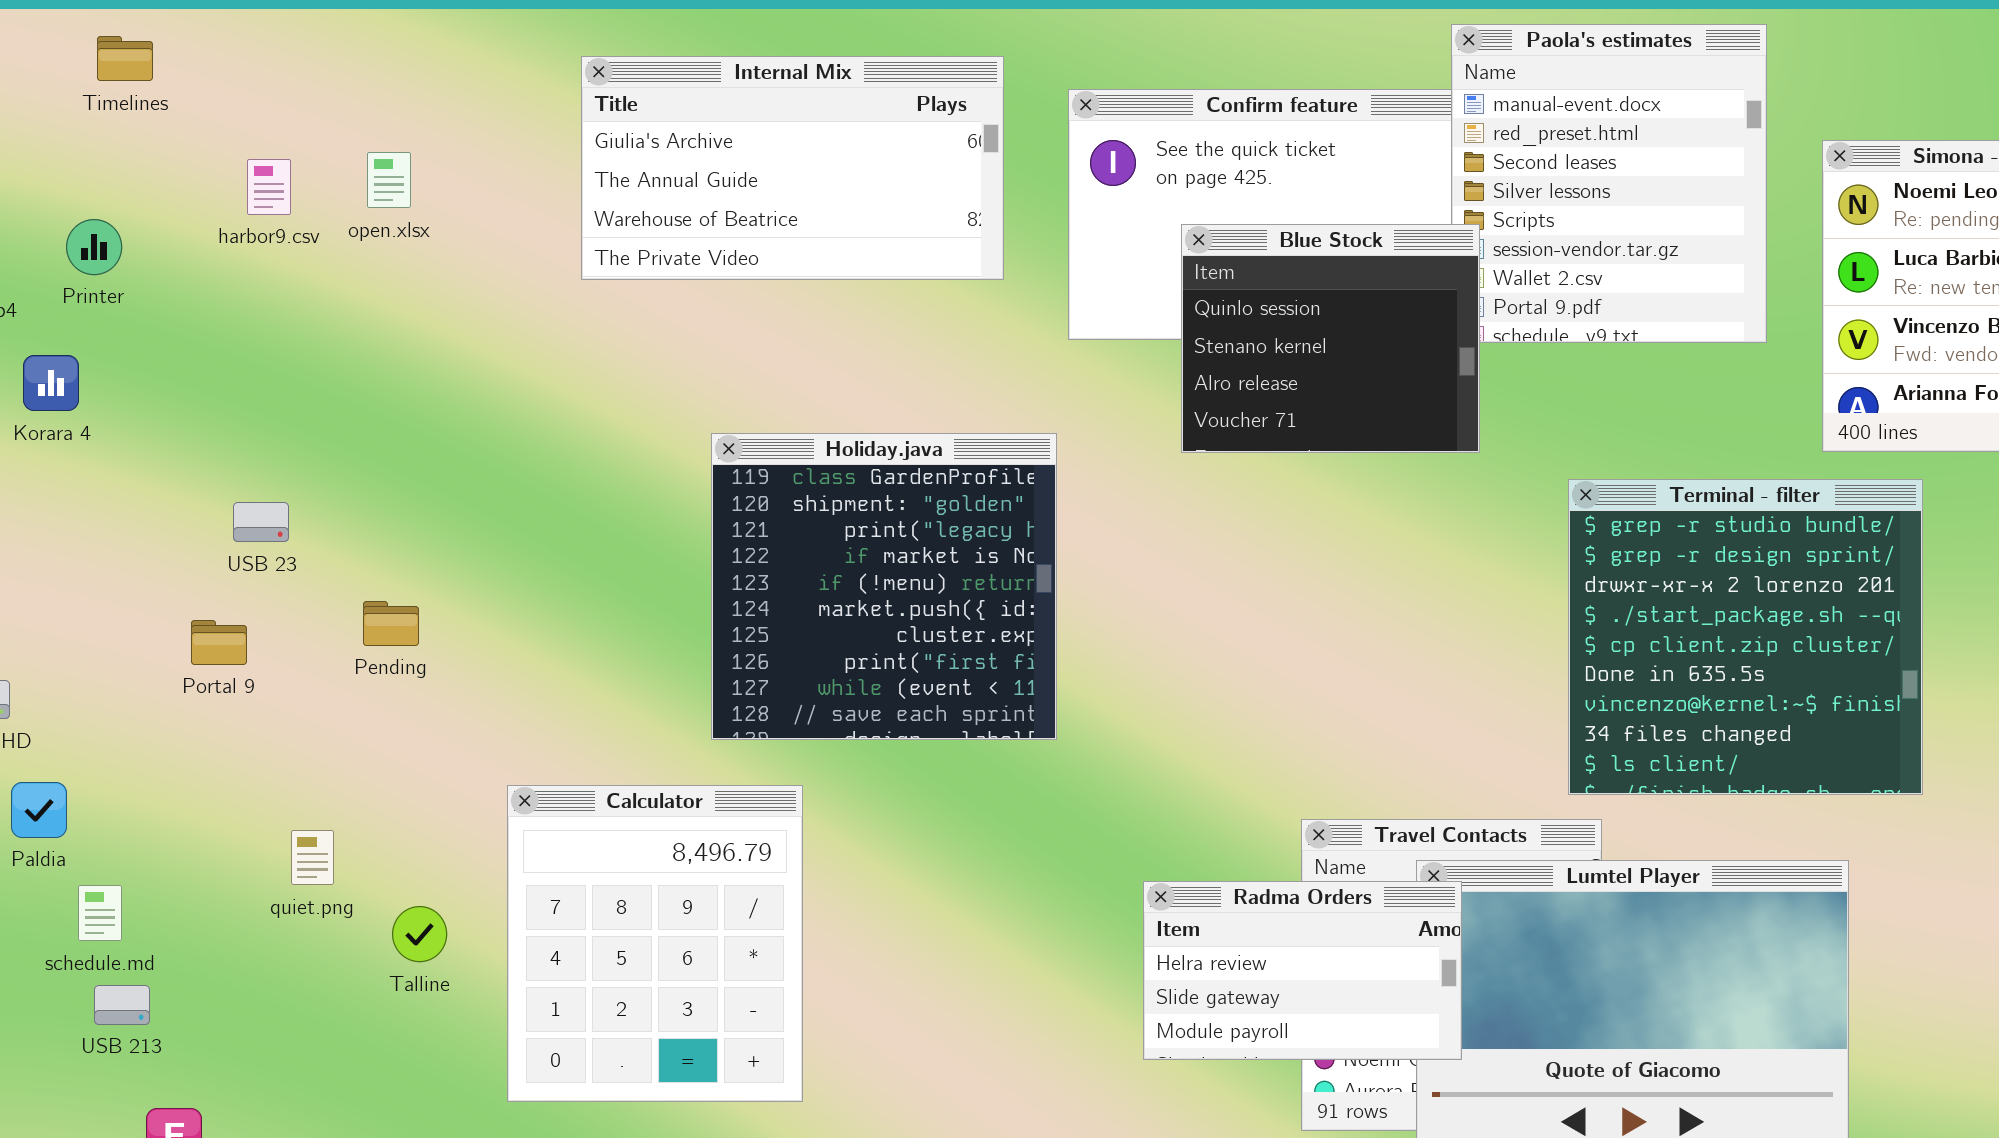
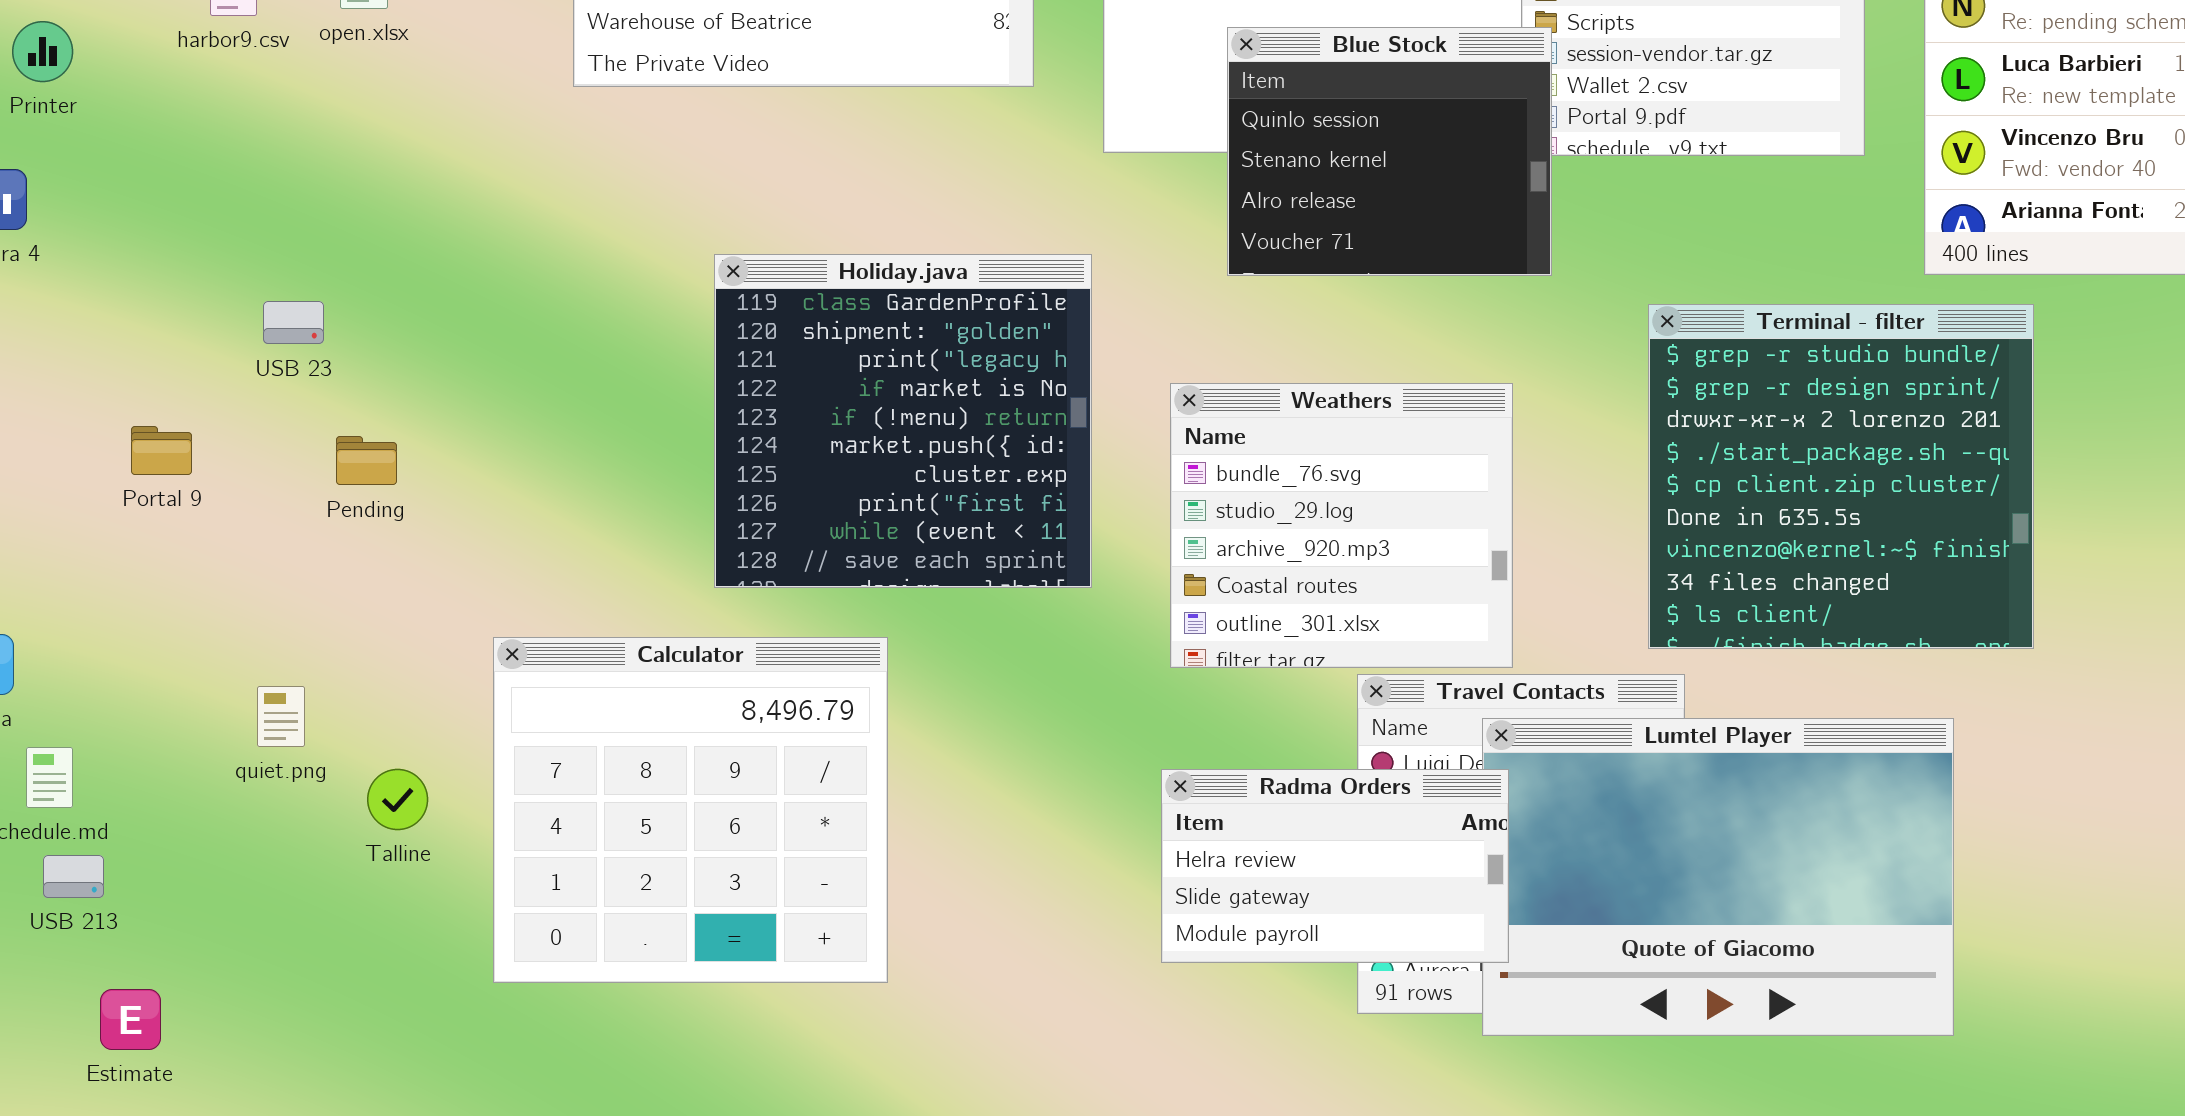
USB 23: [233,502,289,542] -> [263,301,324,344], moved
Weathers: none -> [1170,383,1513,668], opened
Portal 9: [191,620,247,665] -> [131,426,192,475], moved
Calculator: [507,785,803,1102] -> [493,637,888,983], resized
Radma Orders: [1143,881,1462,1060] -> [1161,769,1509,963], moved

